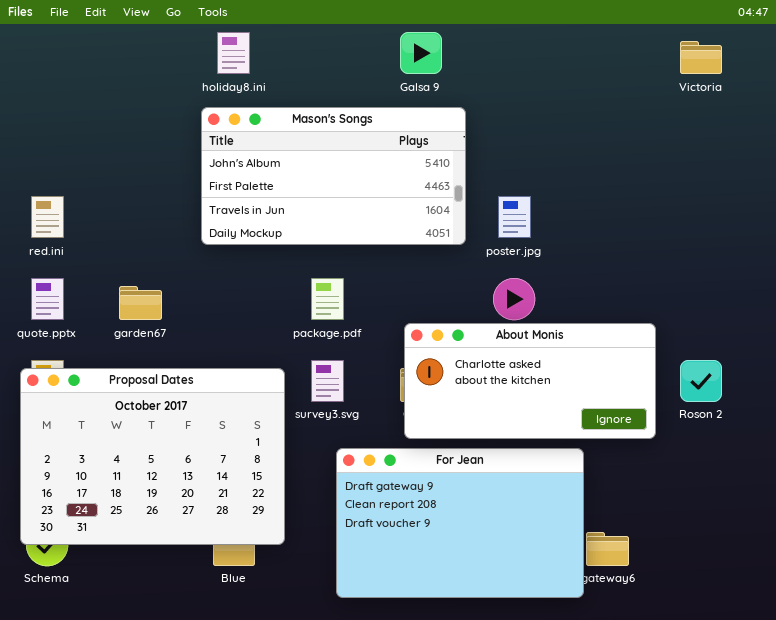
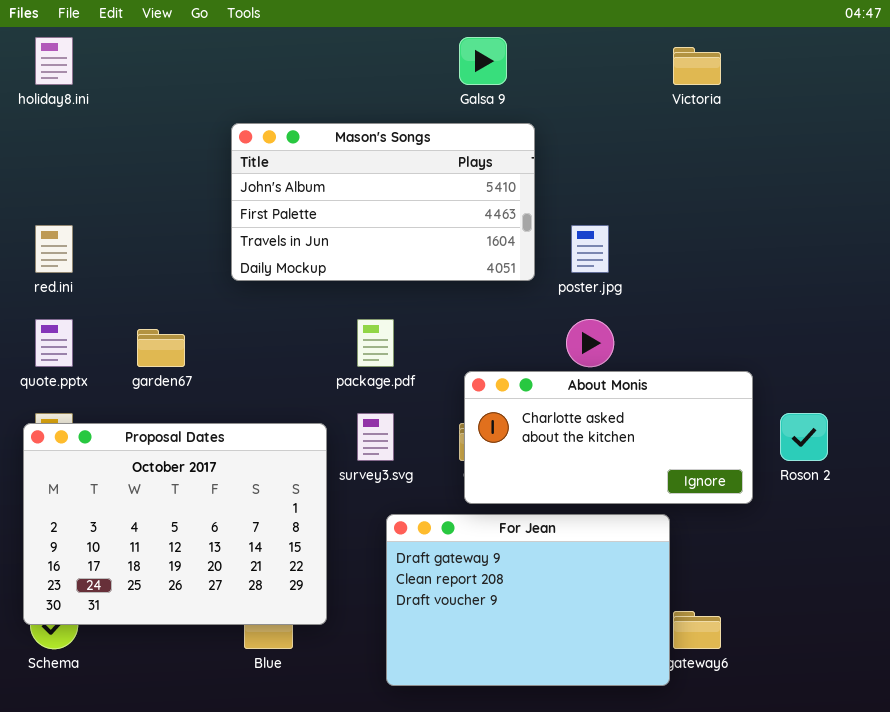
holiday8.ini: [217,32,250,74] -> [35,37,73,85], moved
Victoria: [680,41,722,74] -> [673,47,721,85], moved

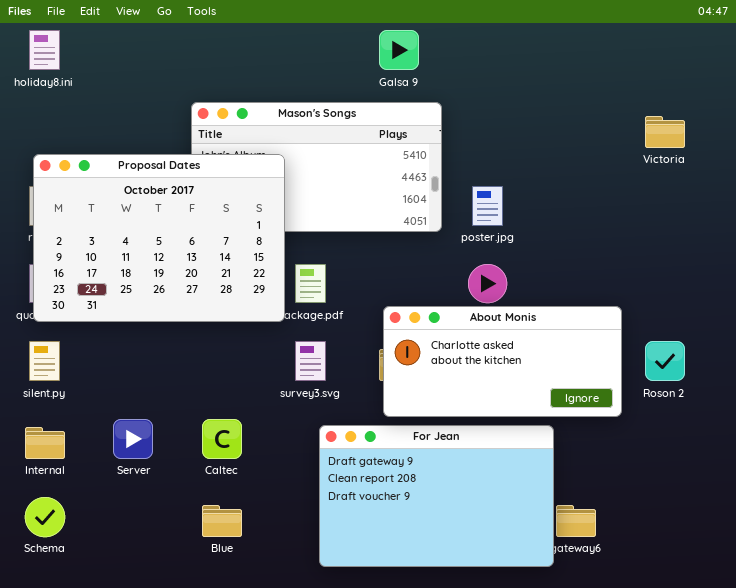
Victoria: [673,47,721,85] -> [645,116,685,148], moved
Proposal Dates: [23,423,327,625] -> [33,154,285,322], moved

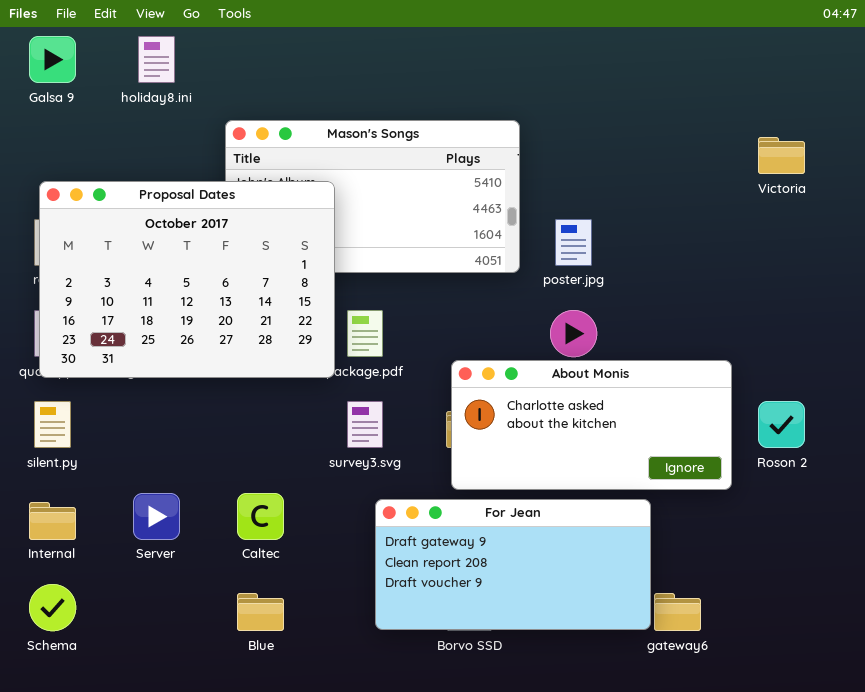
holiday8.ini: [29,30,60,70] -> [138,36,175,83], moved
Galsa 9: [379,30,419,70] -> [29,36,76,83], moved
For Jean: [319,425,554,567] -> [375,499,651,630], resized

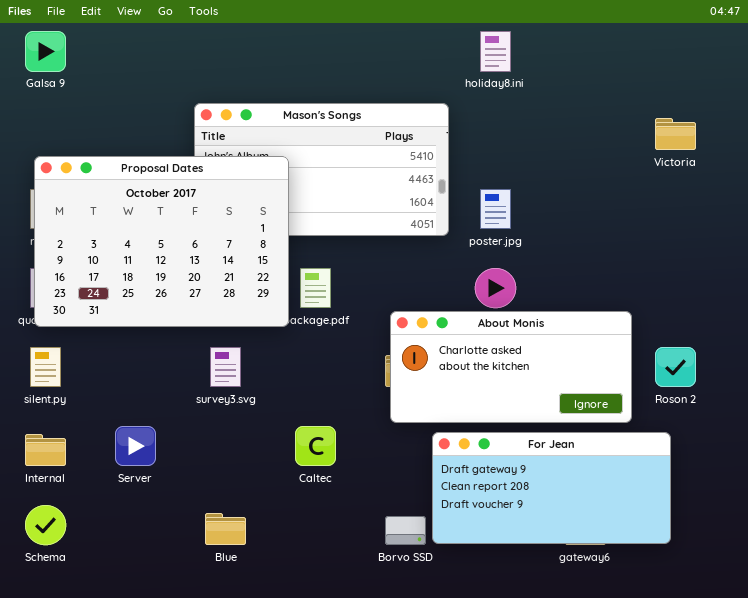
holiday8.ini: [138,36,175,83] -> [480,31,511,72], moved
survey3.svg: [347,401,383,448] -> [210,347,241,387], moved
Caltec: [237,493,284,540] -> [295,426,336,466], moved
For Jean: [375,499,651,630] -> [432,432,671,544], moved

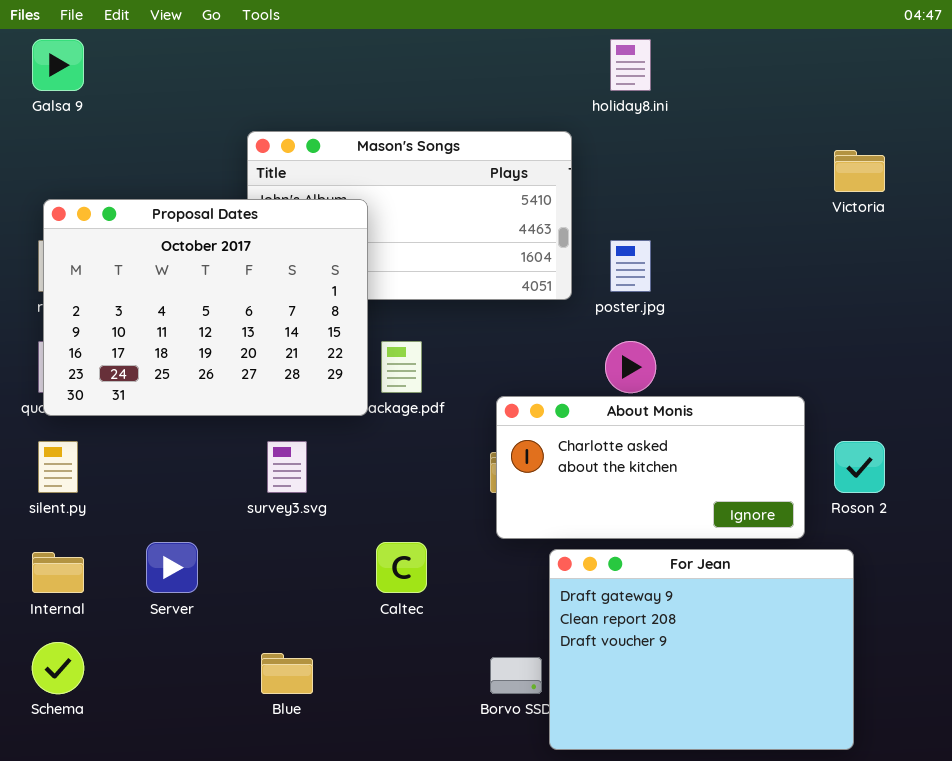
For Jean: [432,432,671,544] -> [549,549,854,750], resized

